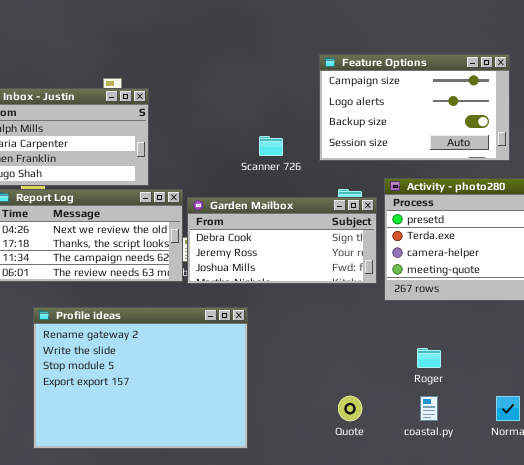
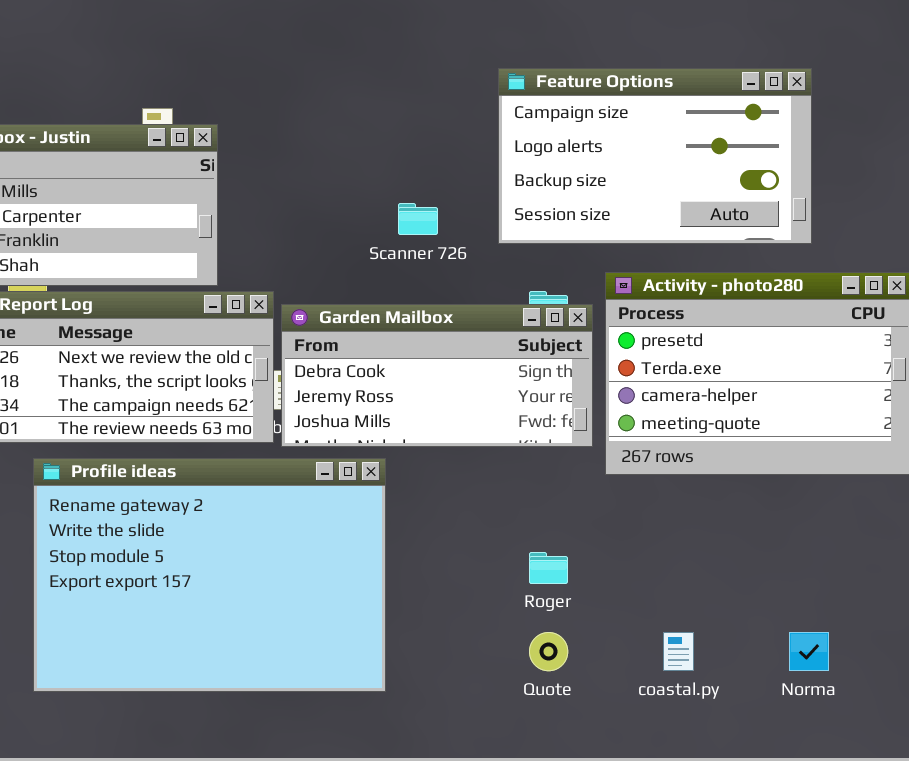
Profile ideas: [33,307,248,449] -> [33,458,386,692], moved
Roger: [417,348,441,368] -> [529,552,568,584], moved

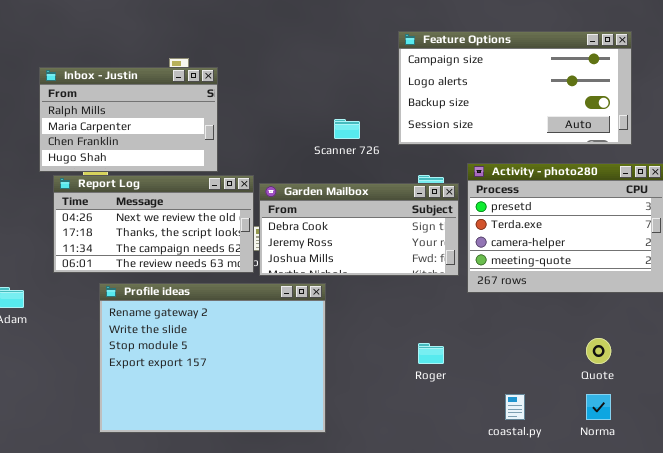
Feature Options: [498,68,812,244] -> [398,31,632,145], resized
Quote: [529,632,568,671] -> [586,338,611,364], moved

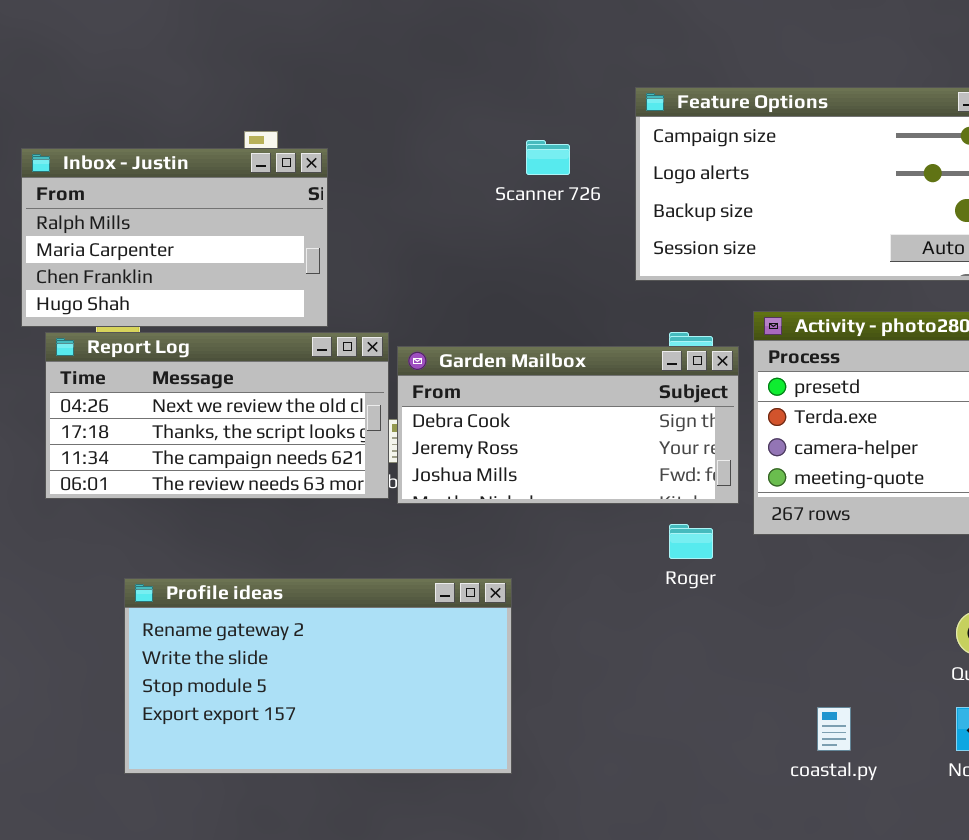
Scanner 726: [334,119,360,139] -> [526,140,570,175], moved
Profile ideas: [99,283,326,433] -> [124,578,512,774], resized
Roger: [418,343,444,364] -> [669,524,713,559], moved

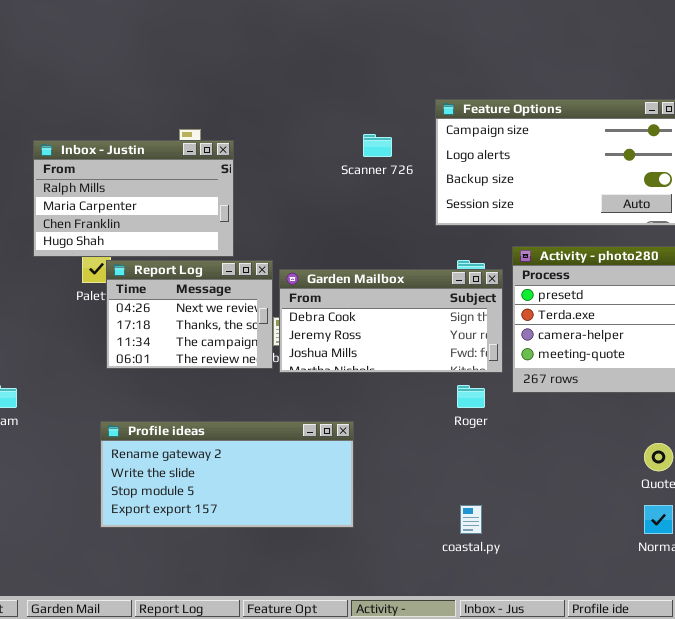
Report Log: [45,332,389,499] -> [106,260,273,369], resized
Profile ideas: [124,578,512,774] -> [100,421,354,528], resized
coastal.py: [817,707,851,751] -> [460,505,482,534], moved

